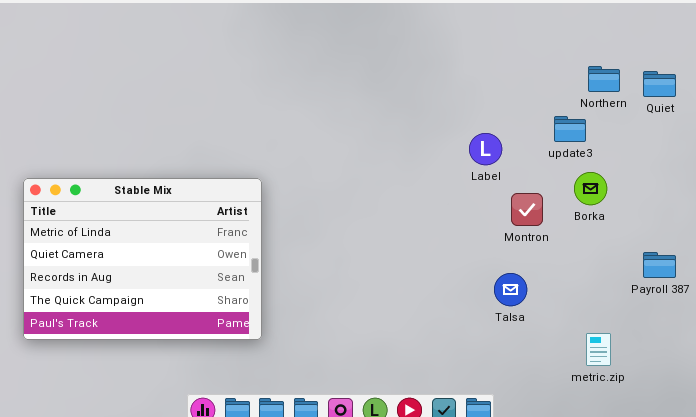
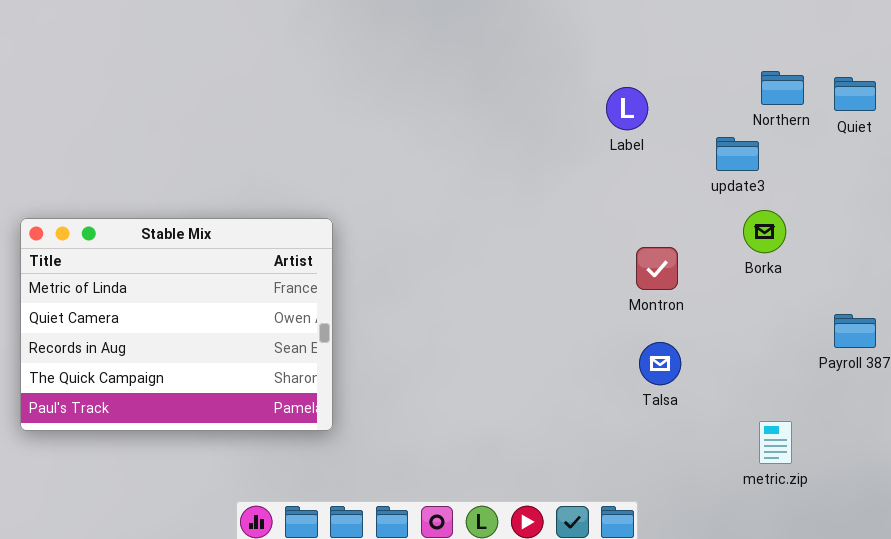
Label: [469,133,502,165] -> [606,87,648,130], moved
Montron: [511,193,543,226] -> [636,247,678,290], moved

